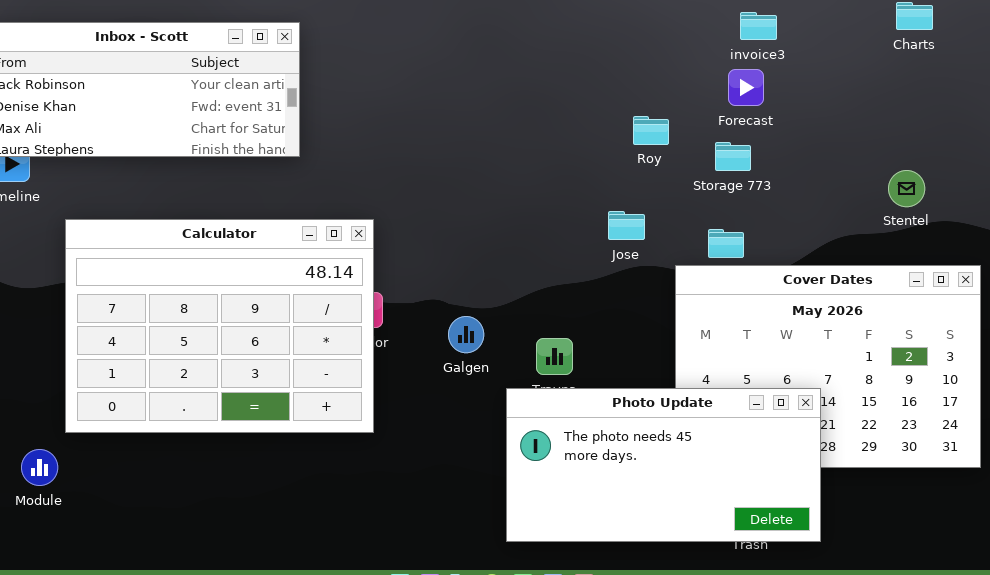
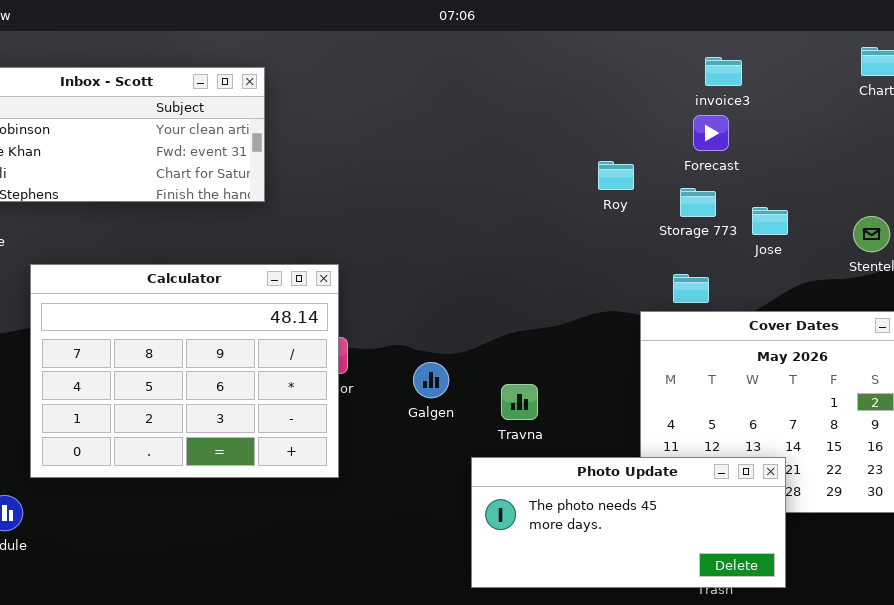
Jose: [608,211,645,240] -> [752,207,788,235], moved
Photo Update: [506,388,821,542] -> [471,457,786,588], resized

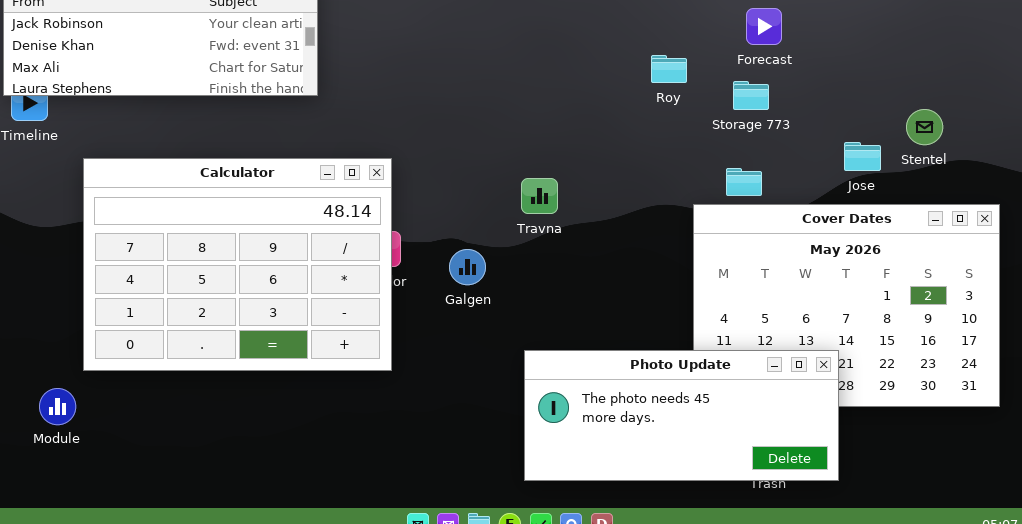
Jose: [752,207,788,235] -> [844,142,881,171], moved
Galgen: [413,362,449,398] -> [449,249,486,285], moved
Travna: [501,384,538,420] -> [521,178,558,214], moved

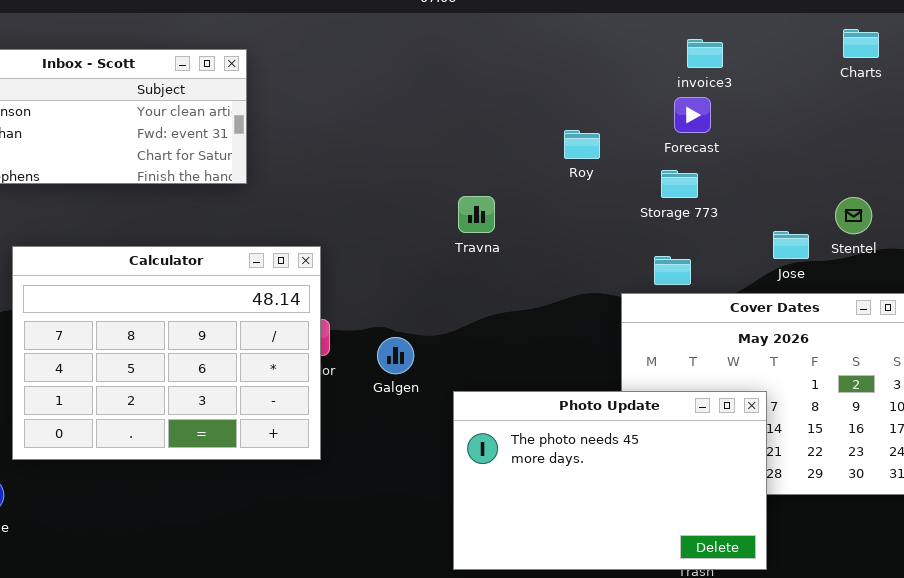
Roy: [651,55,687,83] -> [564,130,600,159], moved
Travna: [521,178,558,214] -> [458,196,495,233], moved
Photo Update: [524,350,839,481] -> [453,391,767,570], resized

